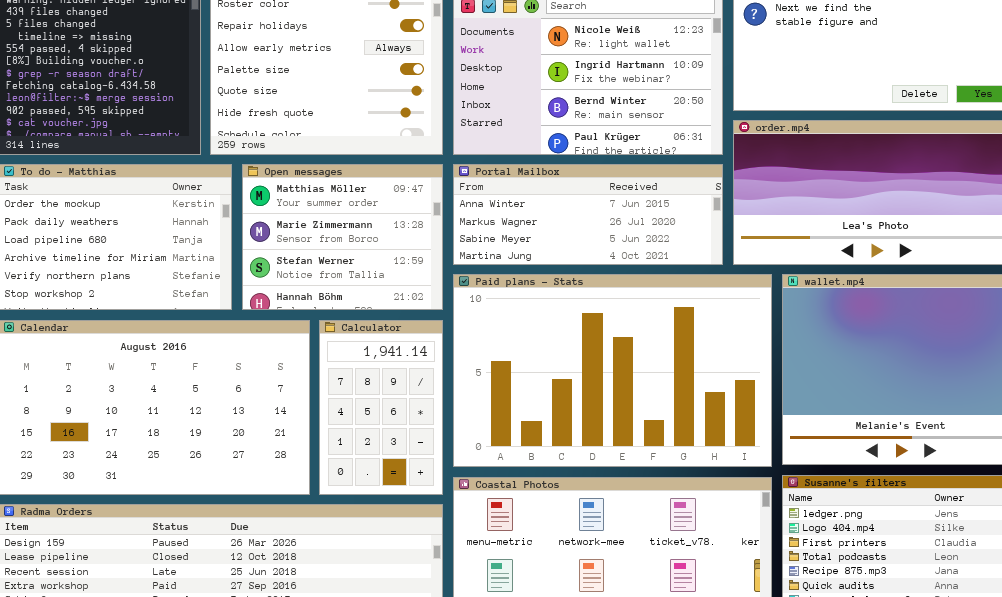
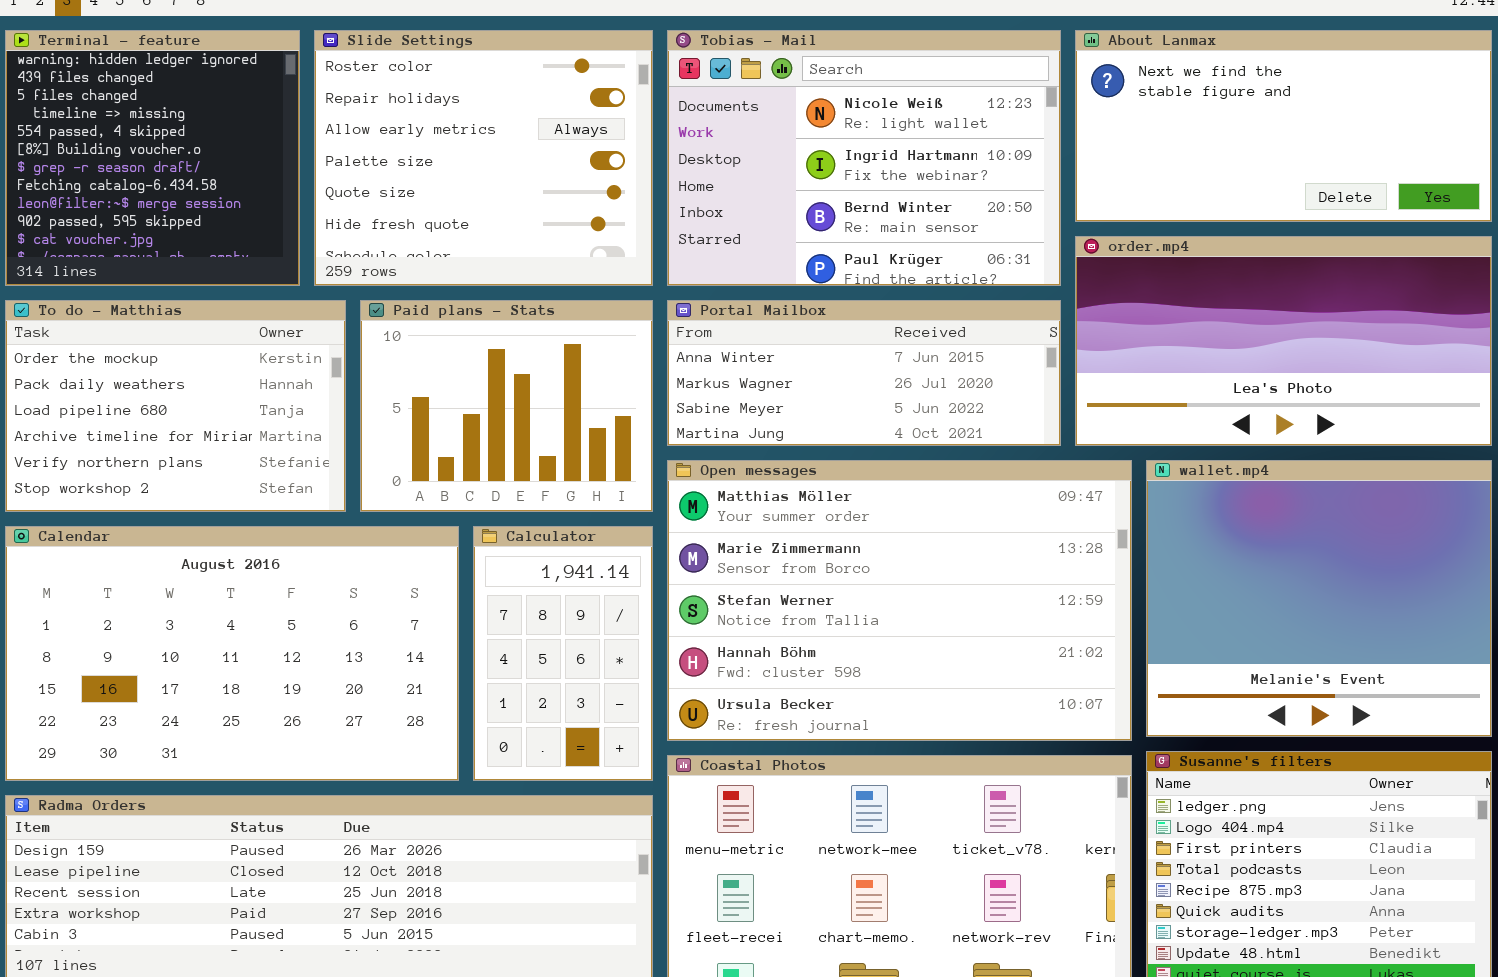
Open messages: [242,164,443,310] -> [667,460,1132,741], moved, resized
Paid plans - Stats: [453,274,772,467] -> [360,300,653,512], moved, resized

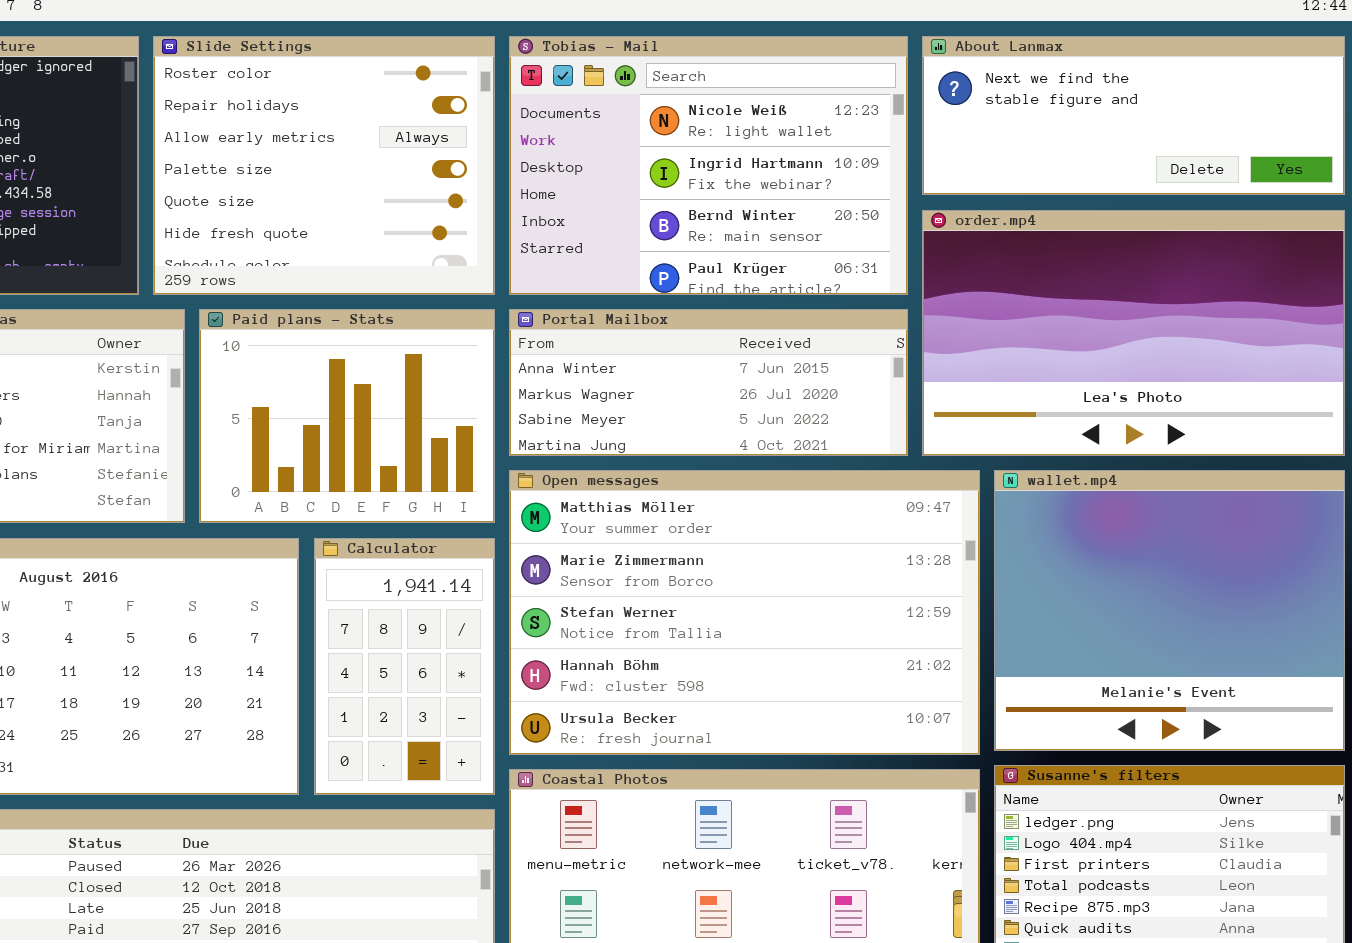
About Lanmax: [1075,30,1492,222] -> [922,36,1345,195], resized
order.mp4: [1075,236,1492,446] -> [922,210,1345,456], resized

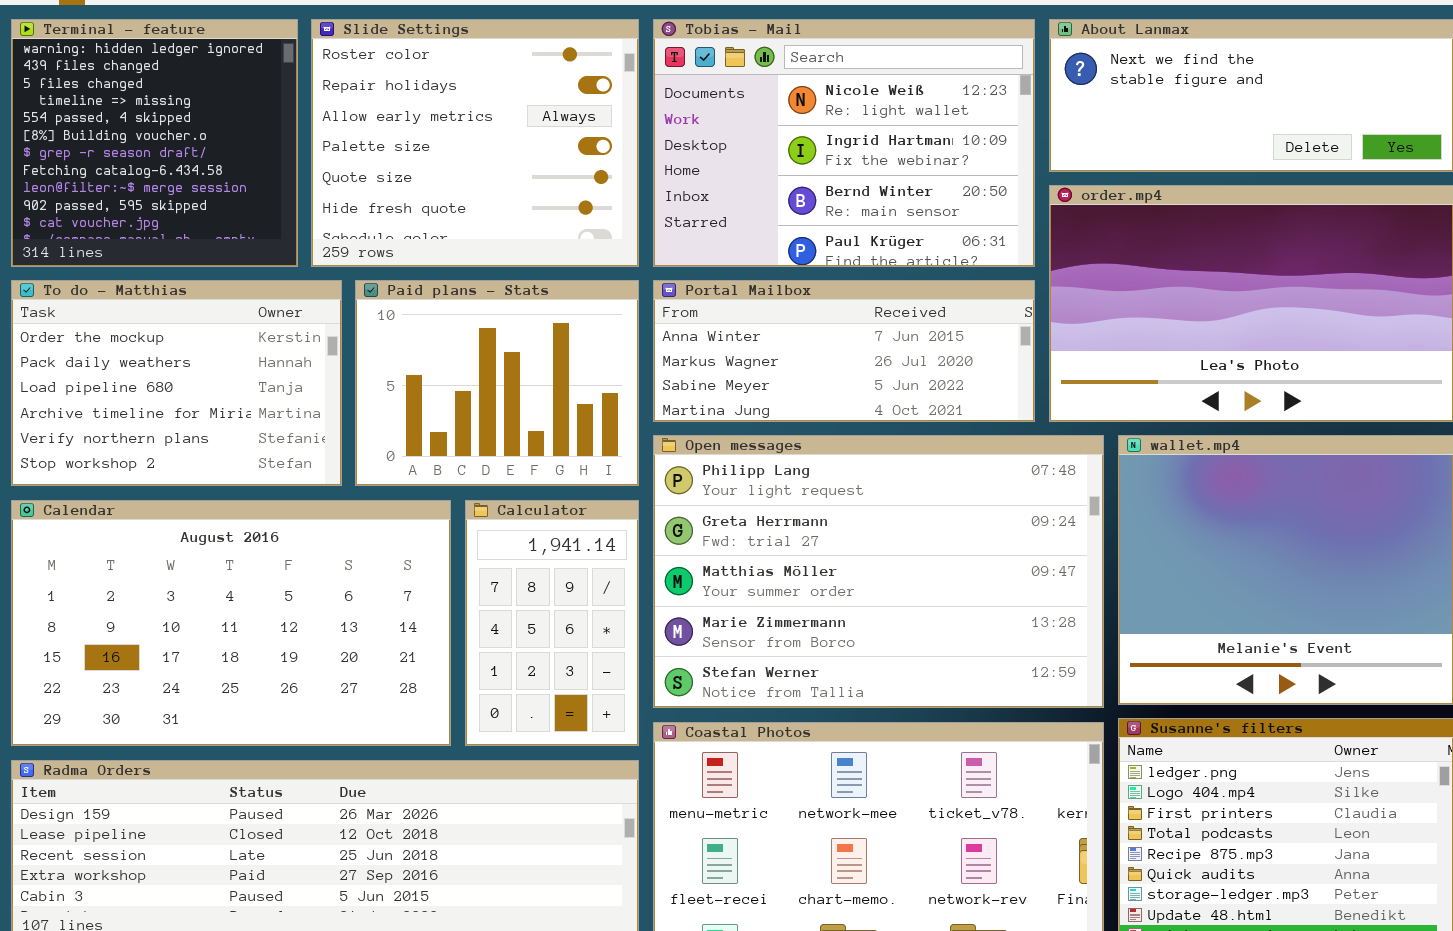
Open messages: [509,470,980,755] -> [653,435,1104,708], scrolled up 2 rows

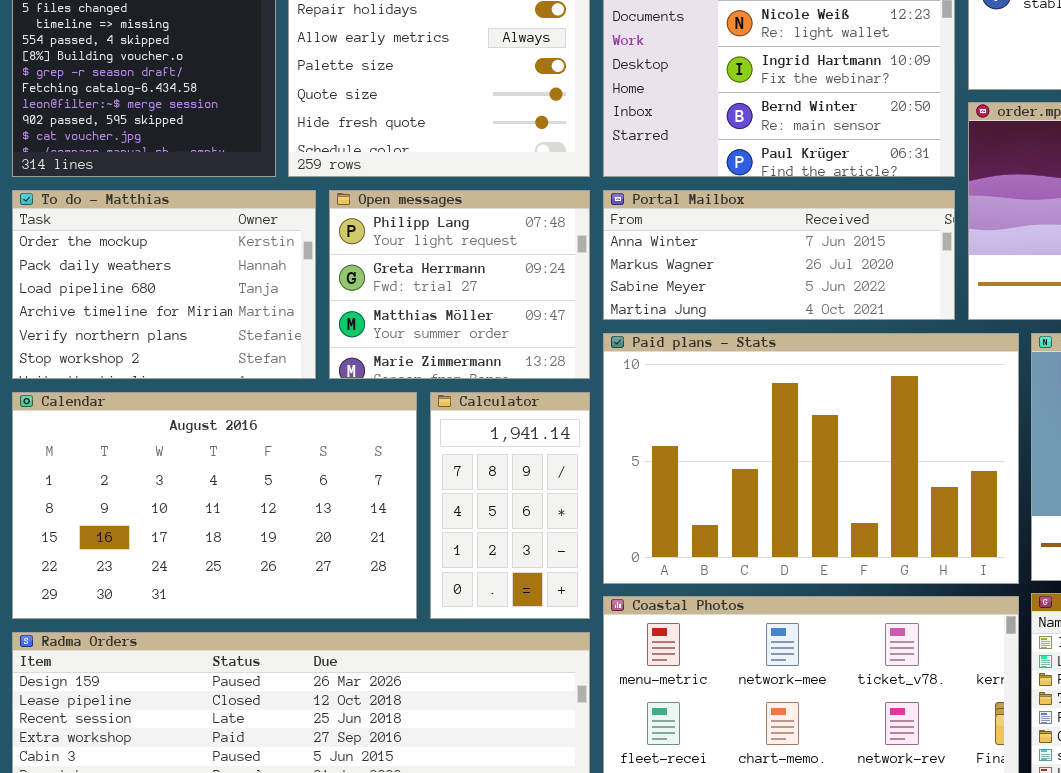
Paid plans - Stats: [355,280,639,486] -> [603,333,1019,584], moved, resized
Open messages: [653,435,1104,708] -> [329,190,590,379], moved, resized

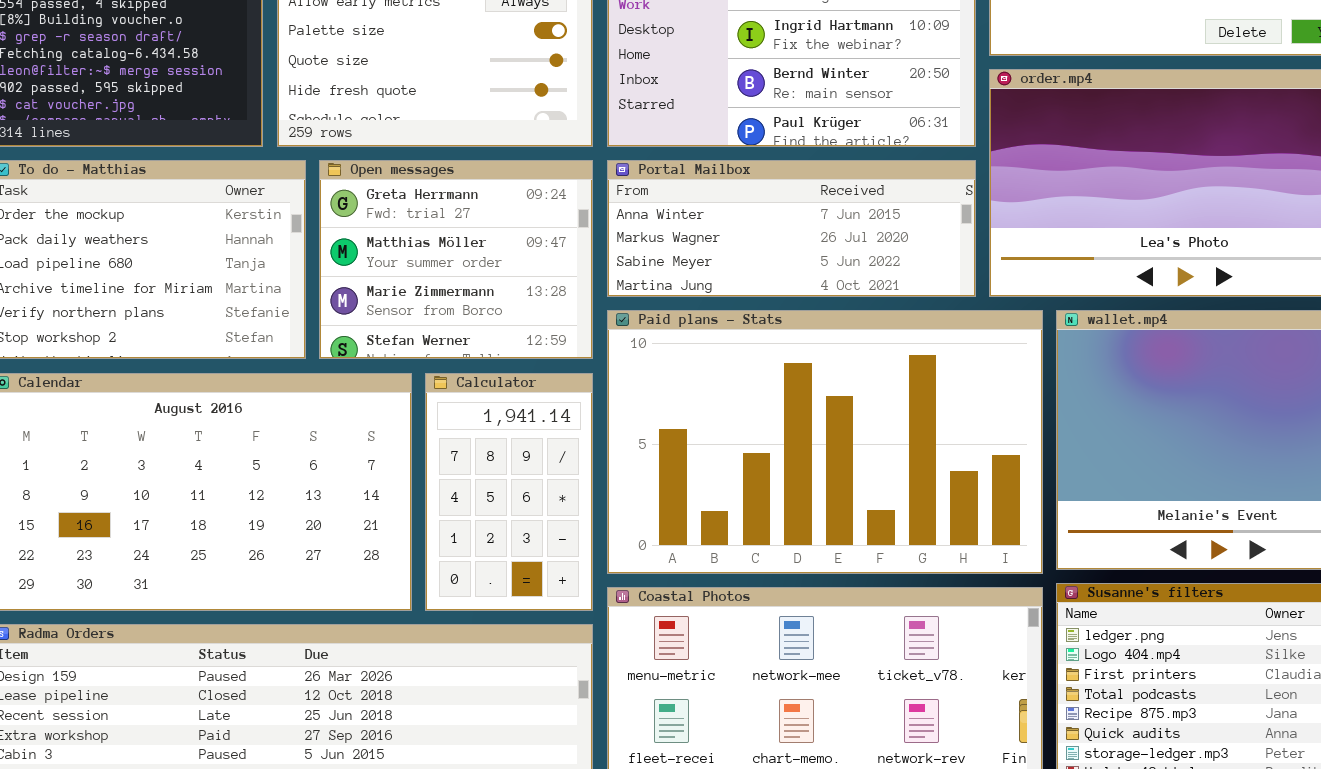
Open messages: [329,190,590,379] -> [319,160,593,359], scrolled down 1 row

